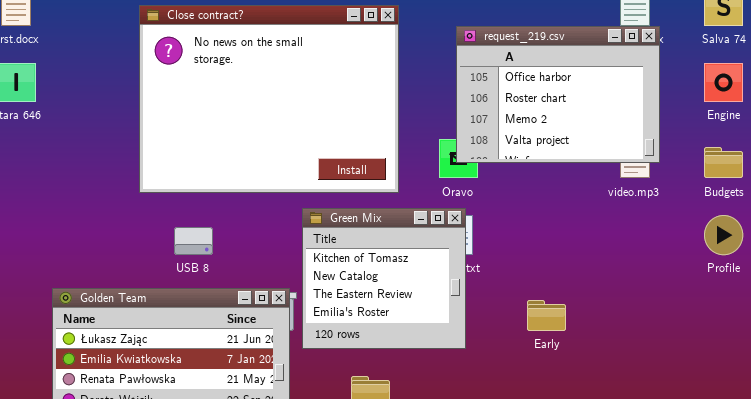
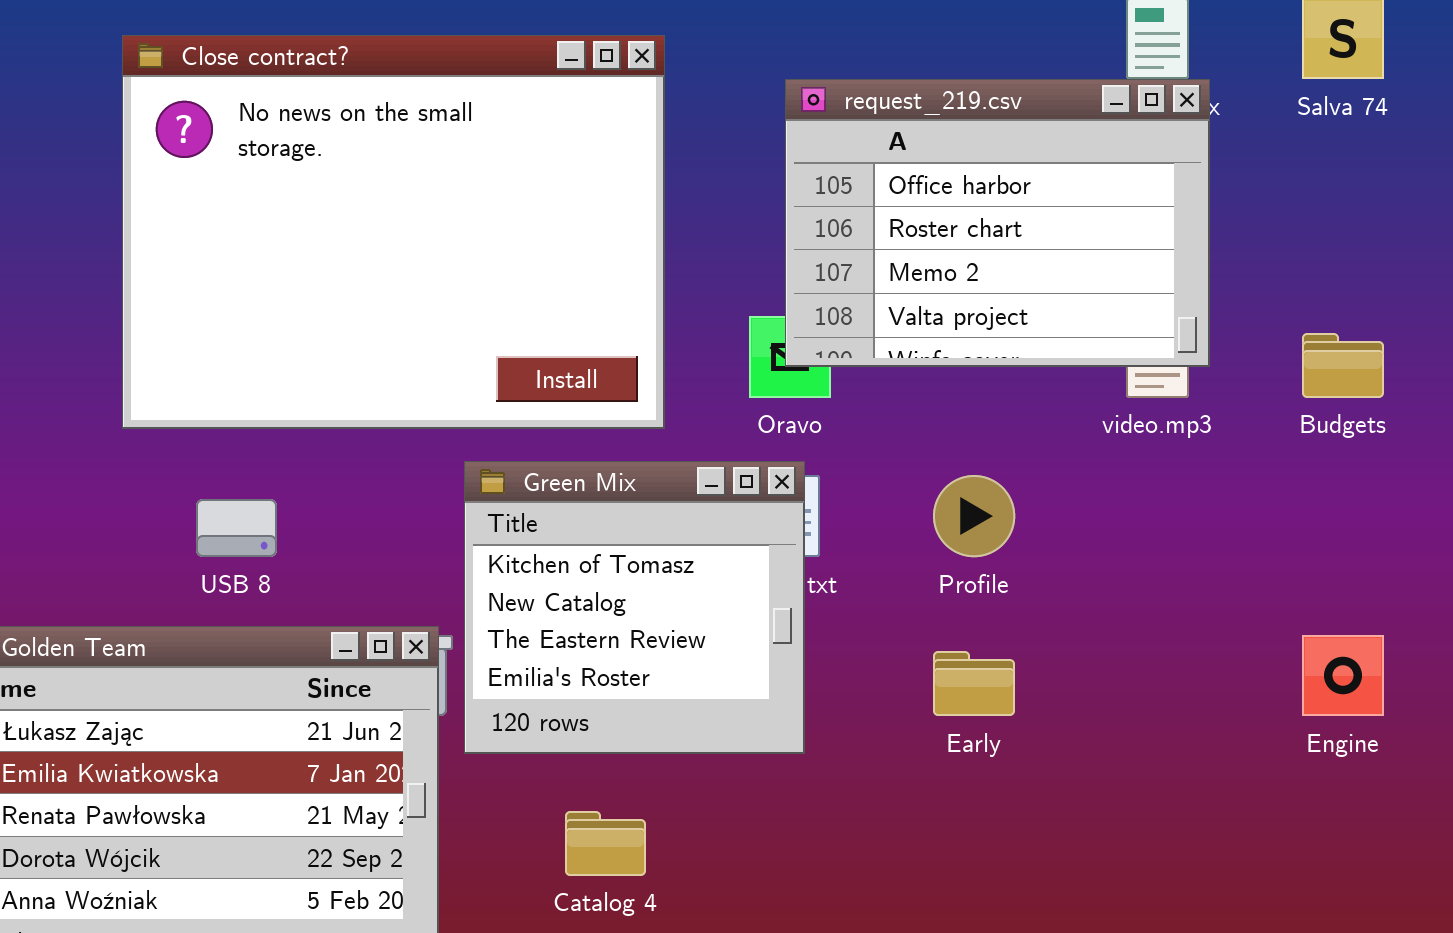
Engine: [704,63,743,102] -> [1302,635,1384,716], moved
Profile: [704,215,743,255] -> [933,475,1015,557], moved

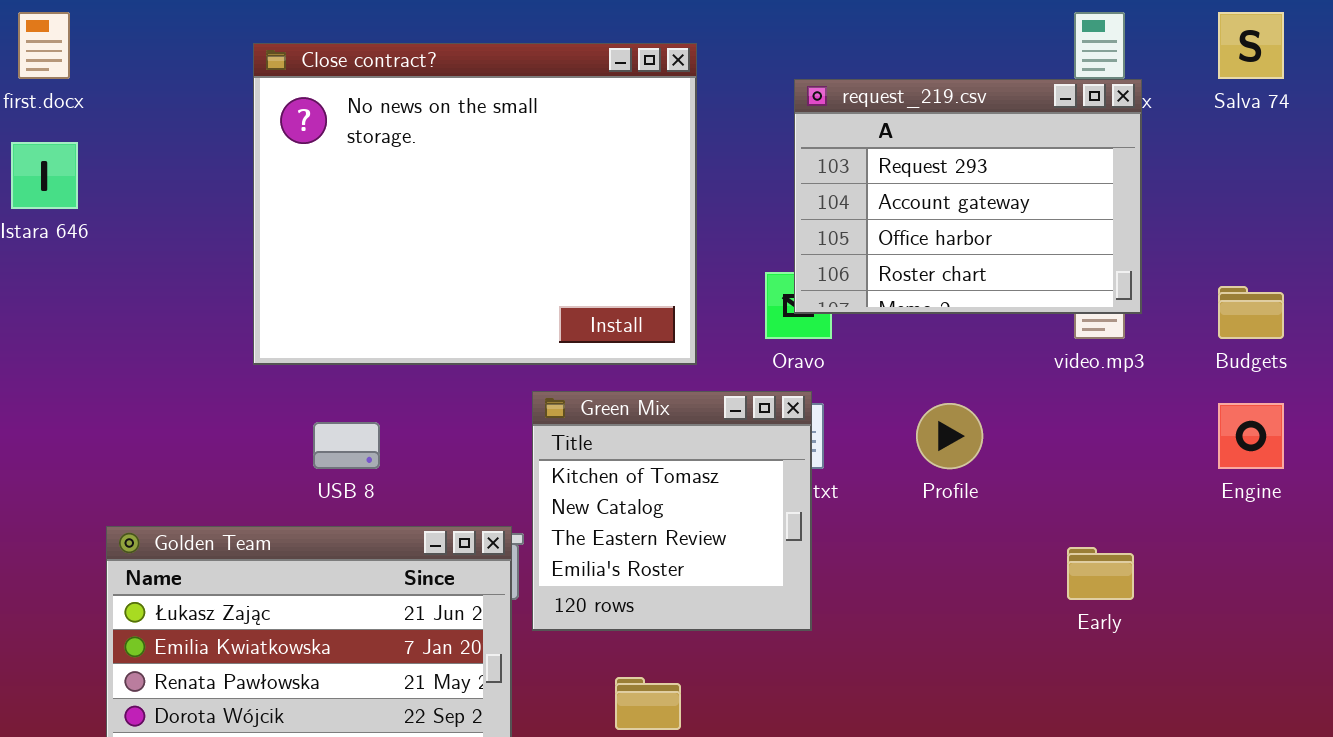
request_219.csv: [785,79,1210,367] -> [794,79,1142,314], scrolled up 2 rows
Engine: [1302,635,1384,716] -> [1218,403,1284,469], moved
Early: [933,651,1015,716] -> [1067,547,1134,600], moved

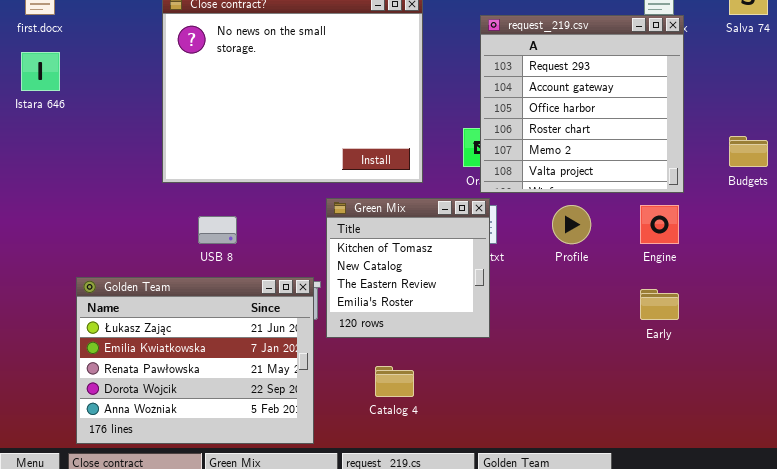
request_219.csv: [794,79,1142,314] -> [480,15,684,193], resized
Engine: [1218,403,1284,469] -> [640,205,679,244], moved

